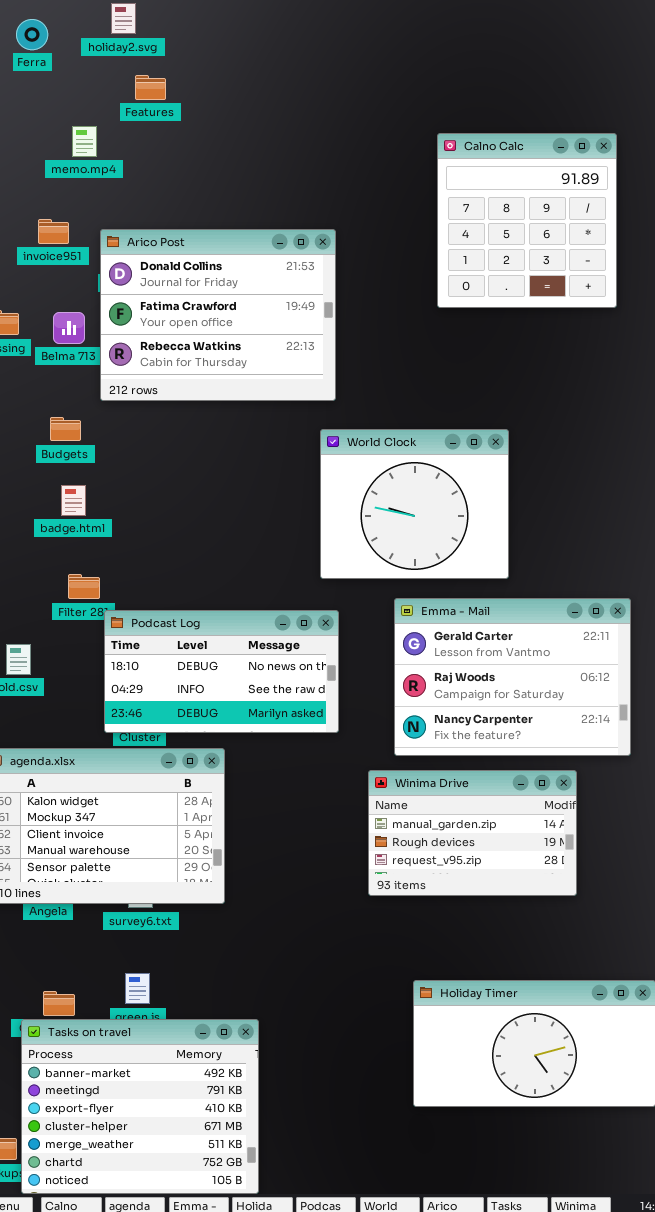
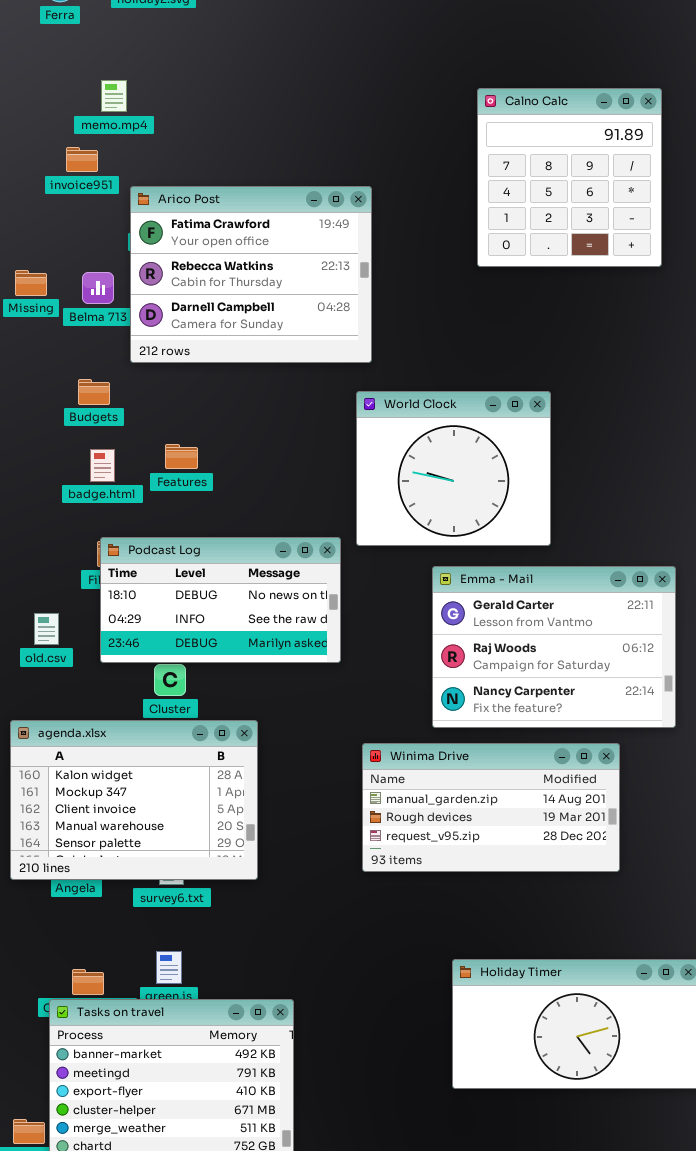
Features: [135,75,166,100] -> [165,444,198,469], moved
invoice951: [38,219,69,244] -> [66,147,98,172], moved
Arico Post: [100,229,336,401] -> [130,186,372,363], scrolled down 1 row
Podcast Log: [104,610,339,733] -> [100,537,341,663], moved
Winima Drive: [368,770,577,896] -> [362,743,620,872], resized

